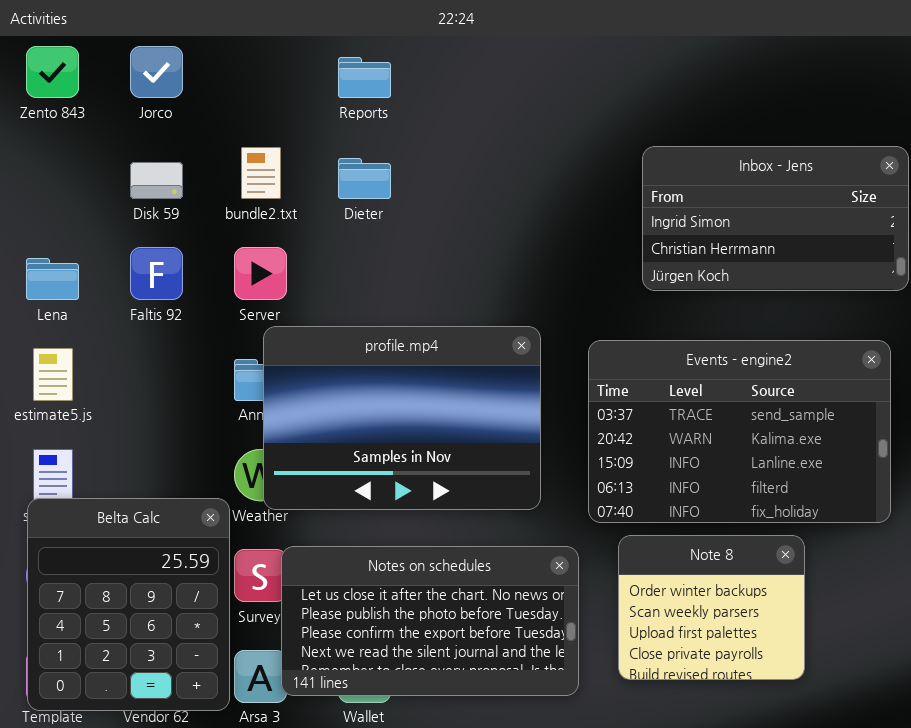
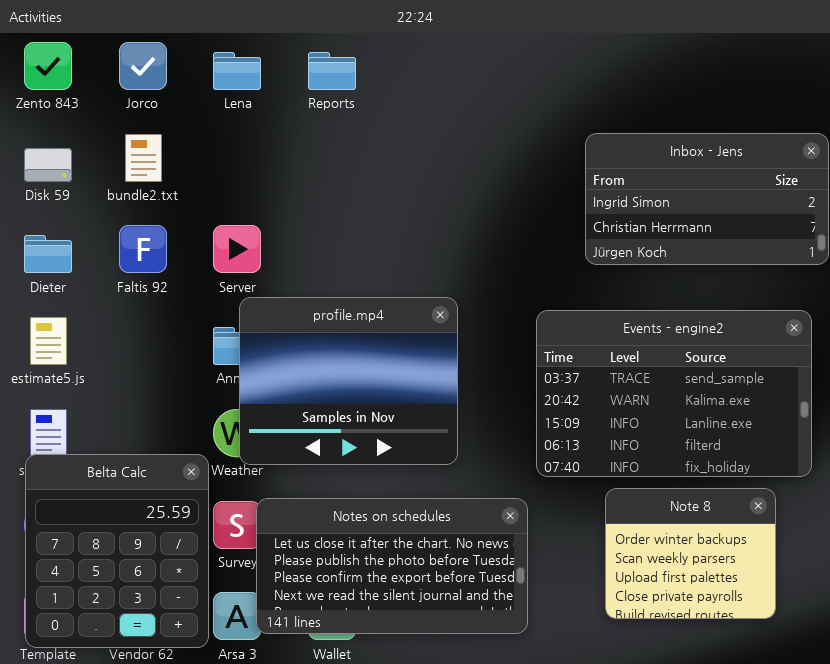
bundle2.txt: [241,147,281,199] -> [125,134,162,182], moved
Dieter: [338,158,391,199] -> [24,235,72,273], moved
Disk 59: [130,162,183,199] -> [24,148,72,182], moved
Lena: [26,258,79,300] -> [213,52,261,90], moved
profile.mp4: [263,326,541,510] -> [239,297,458,465], resized
Note 8: [618,535,805,680] -> [605,488,776,619], moved

